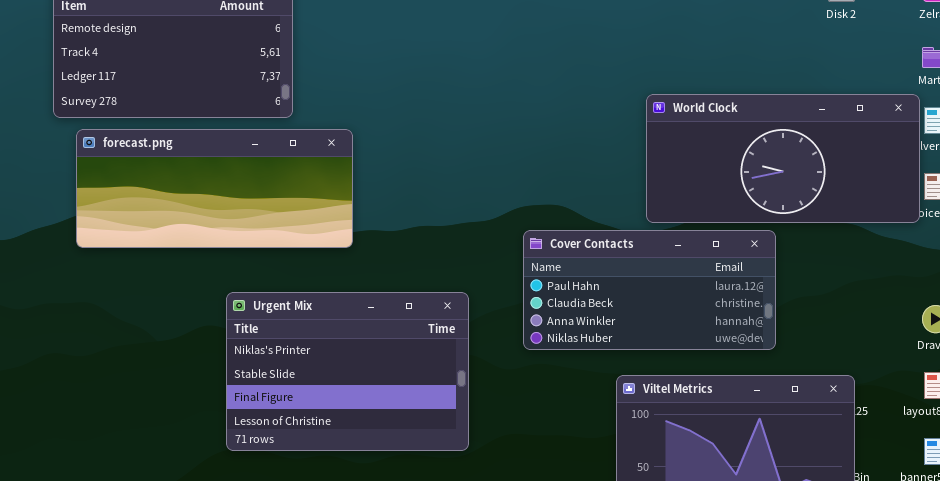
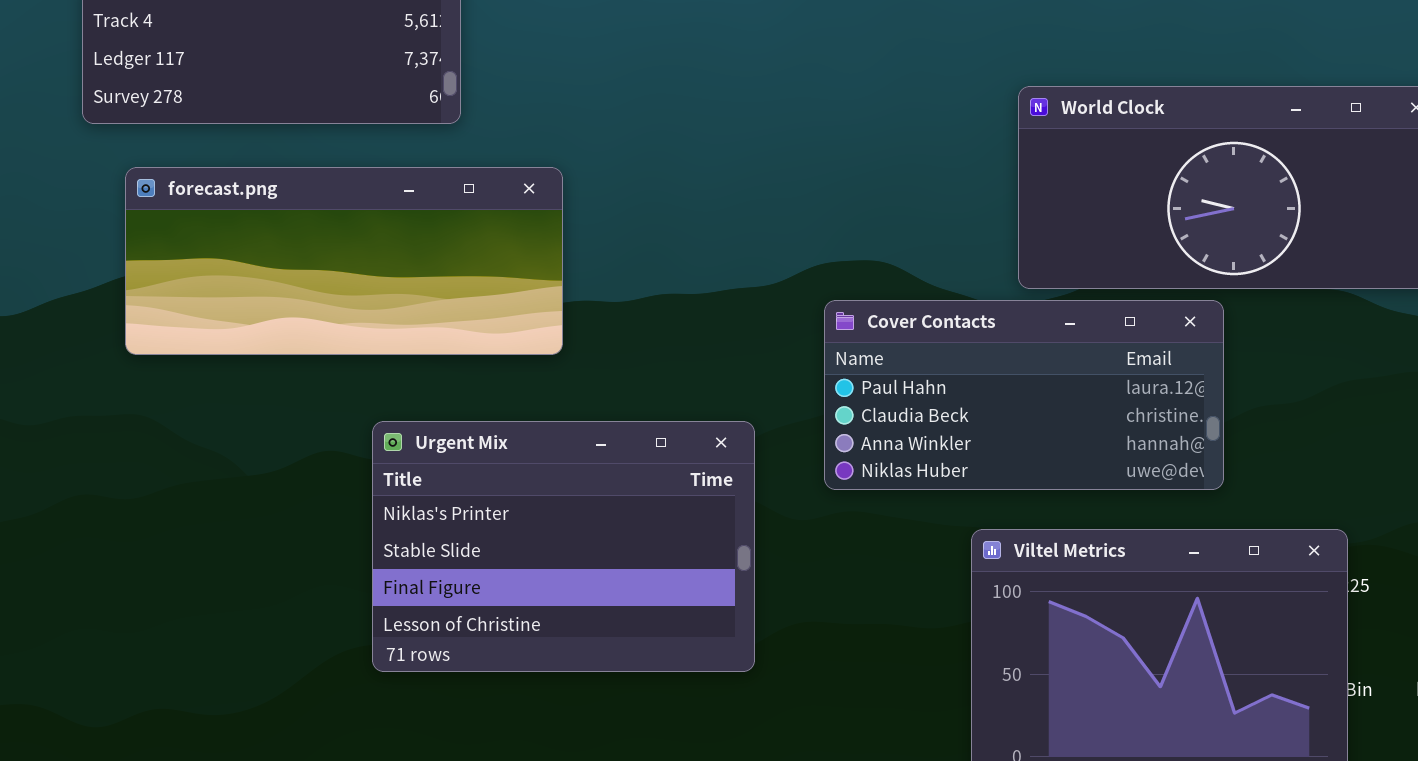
forecast.png: [76,129,353,248] -> [125,167,563,355], moved
Urgent Mix: [226,292,469,451] -> [372,421,755,672], moved

